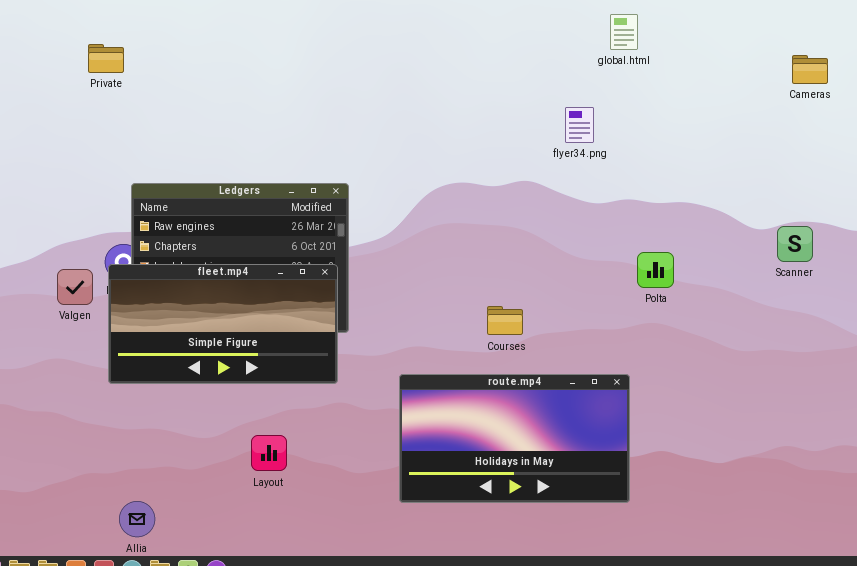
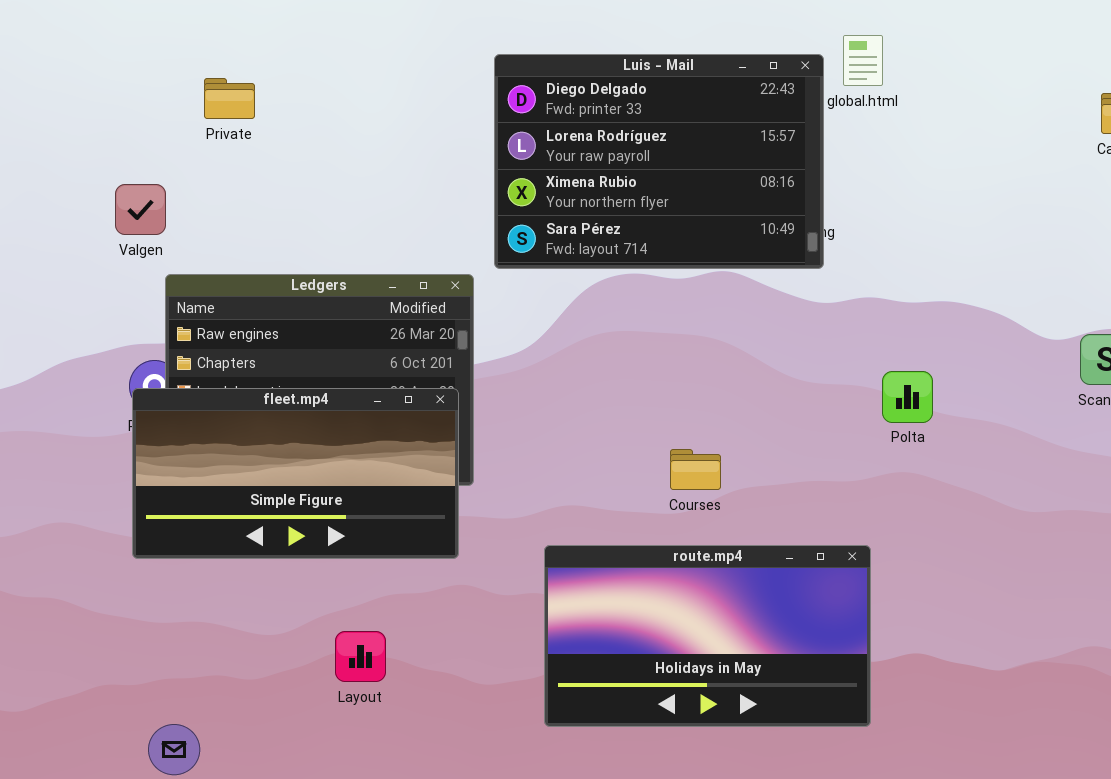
Luis - Mail: none -> [494,54,824,269], opened
Private: [88,44,124,73] -> [204,78,255,119], moved
Valgen: [57,269,93,305] -> [115,184,166,235], moved

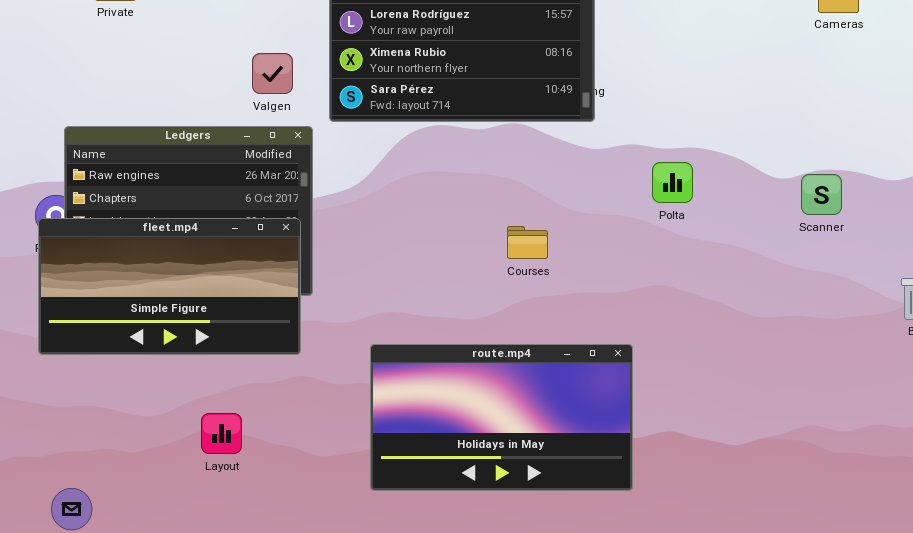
Valgen: [115,184,166,235] -> [252,53,293,94], moved
Polta: [882,371,933,423] -> [652,162,693,203], moved
Courses: [670,449,721,490] -> [507,226,548,259], moved

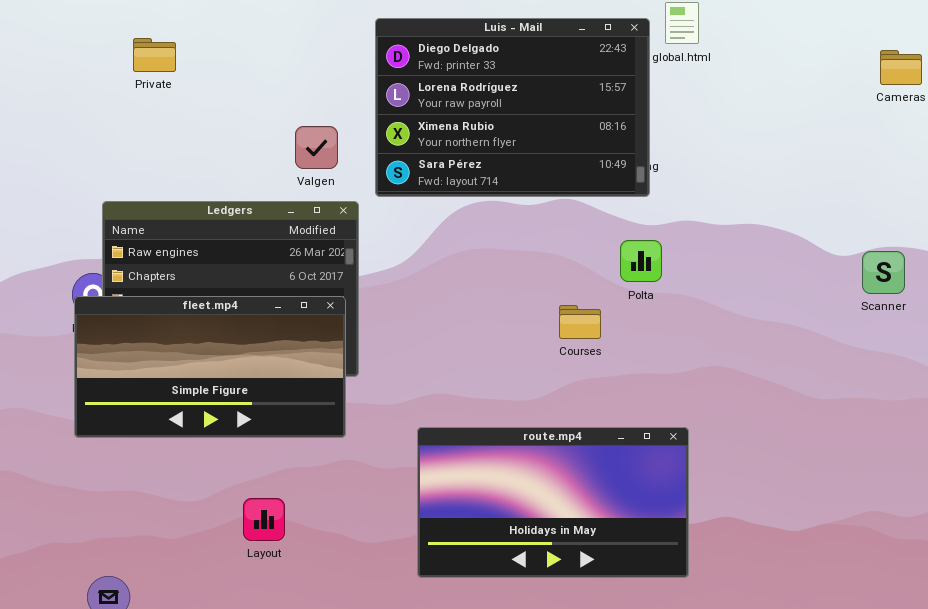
Polta: [652,162,693,203] -> [620,240,662,282], moved

